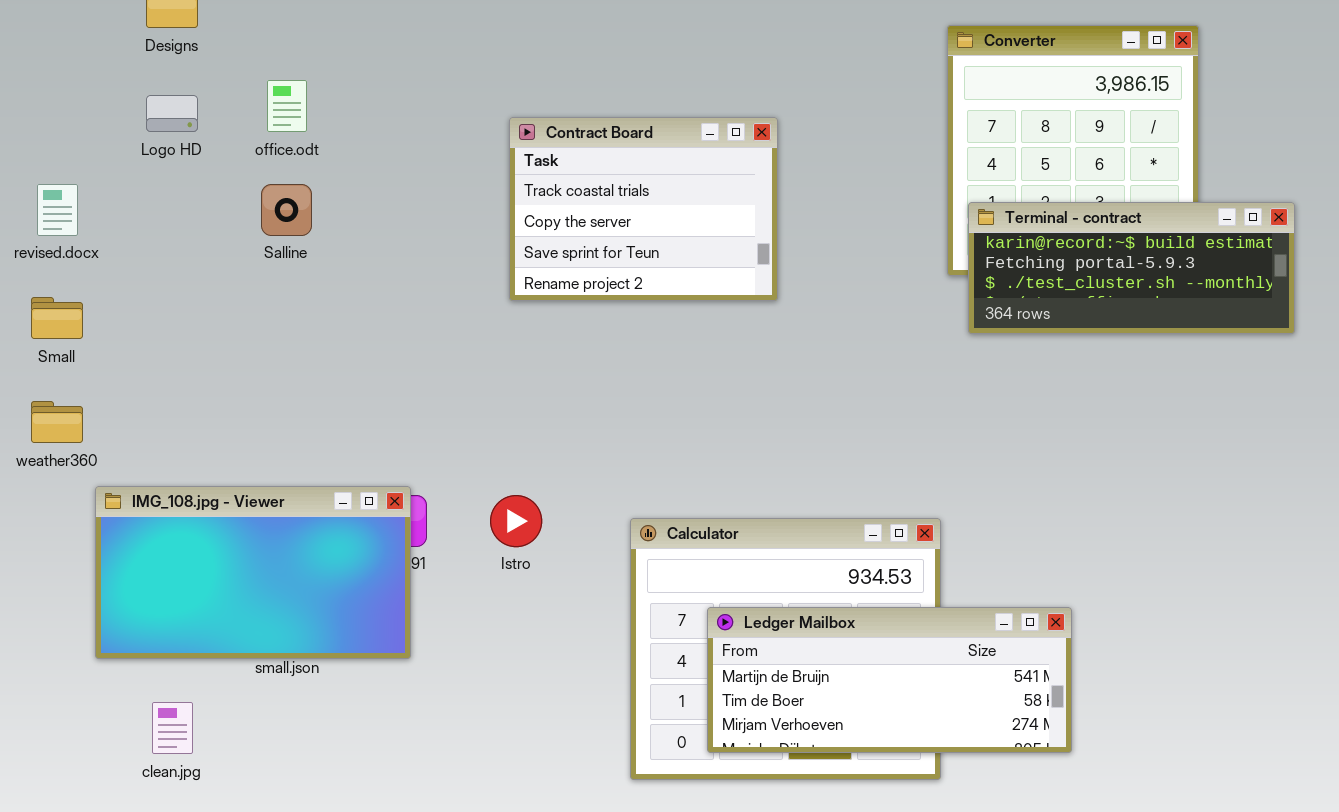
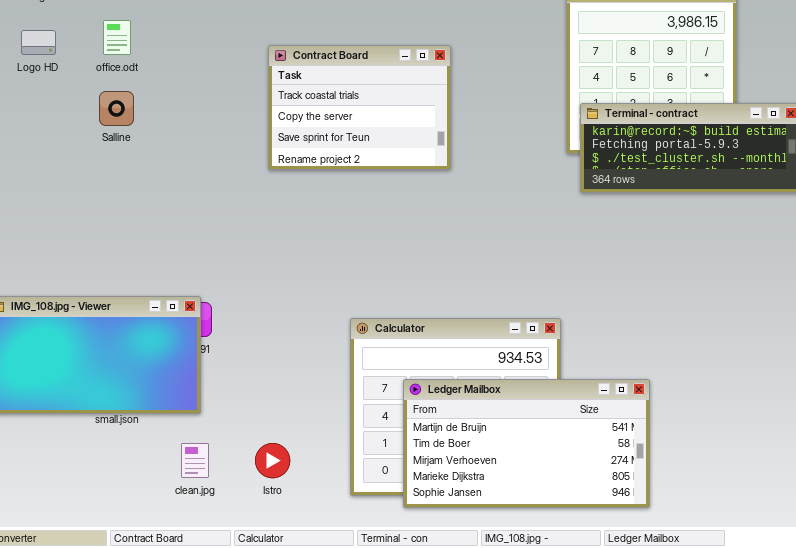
Istro: [490,495,542,547] -> [255,443,290,478], moved
Ledger Mailbox: [707,607,1072,753] -> [403,379,650,508], resized
clean.jpg: [152,702,193,754] -> [181,443,209,478], moved

